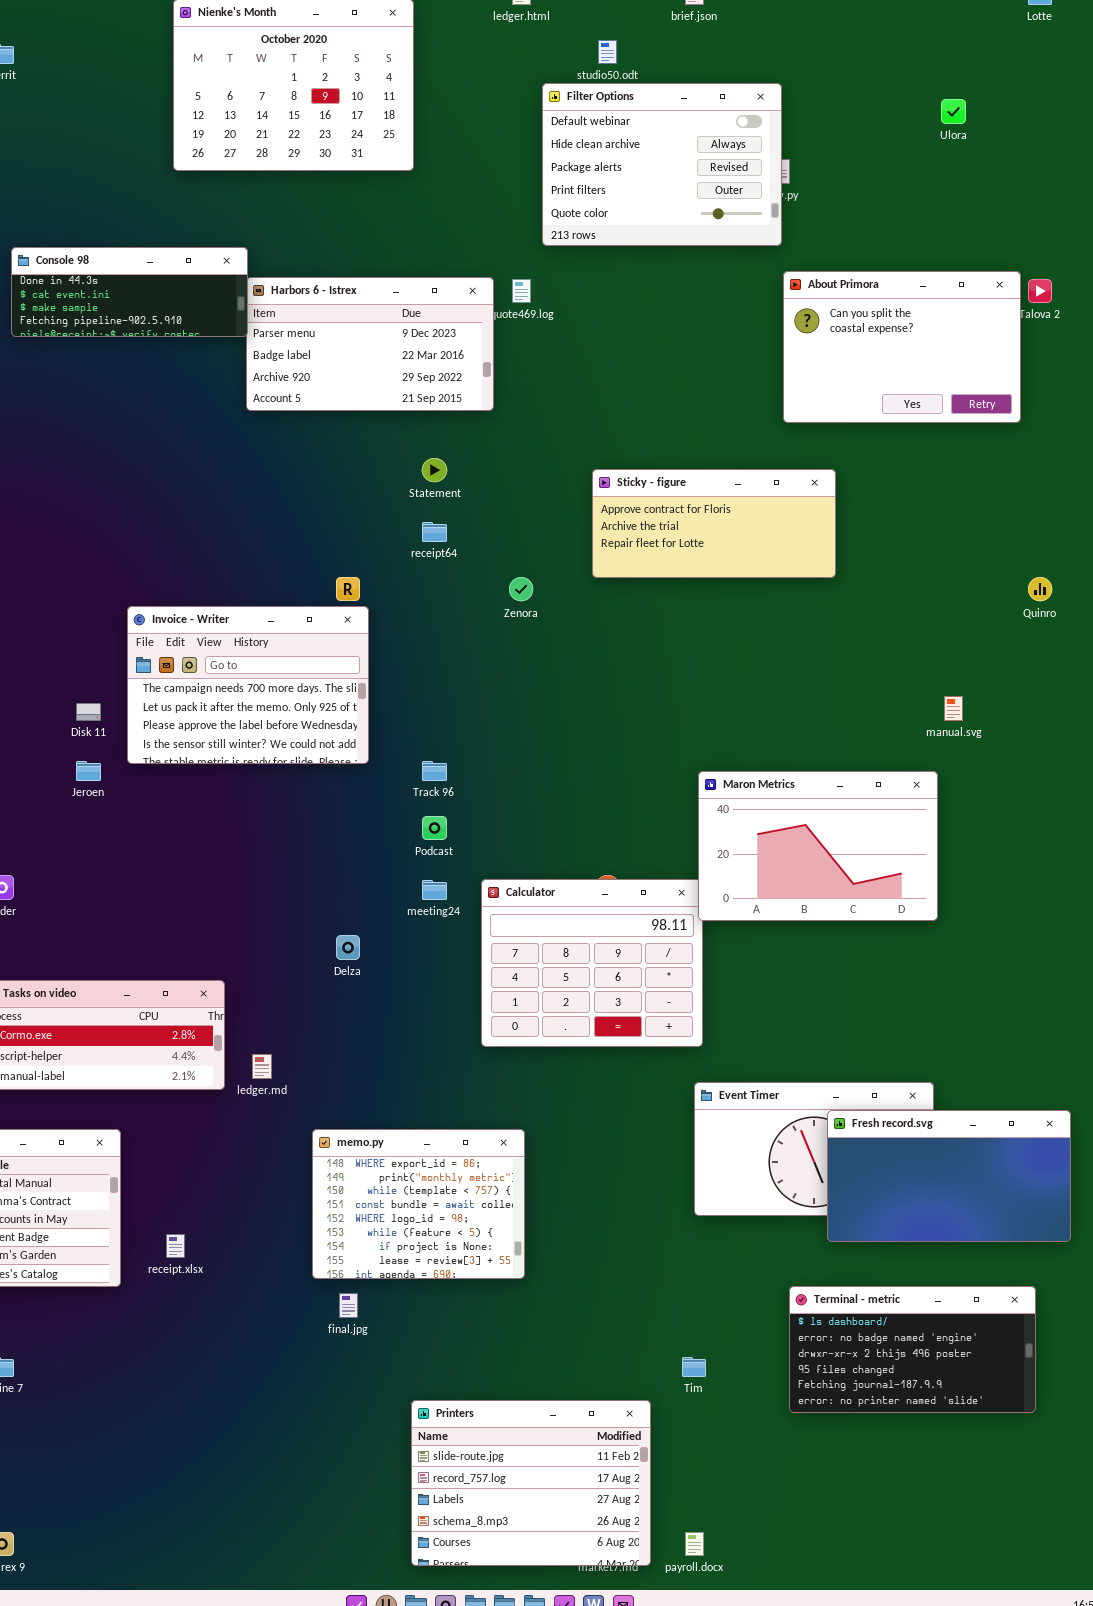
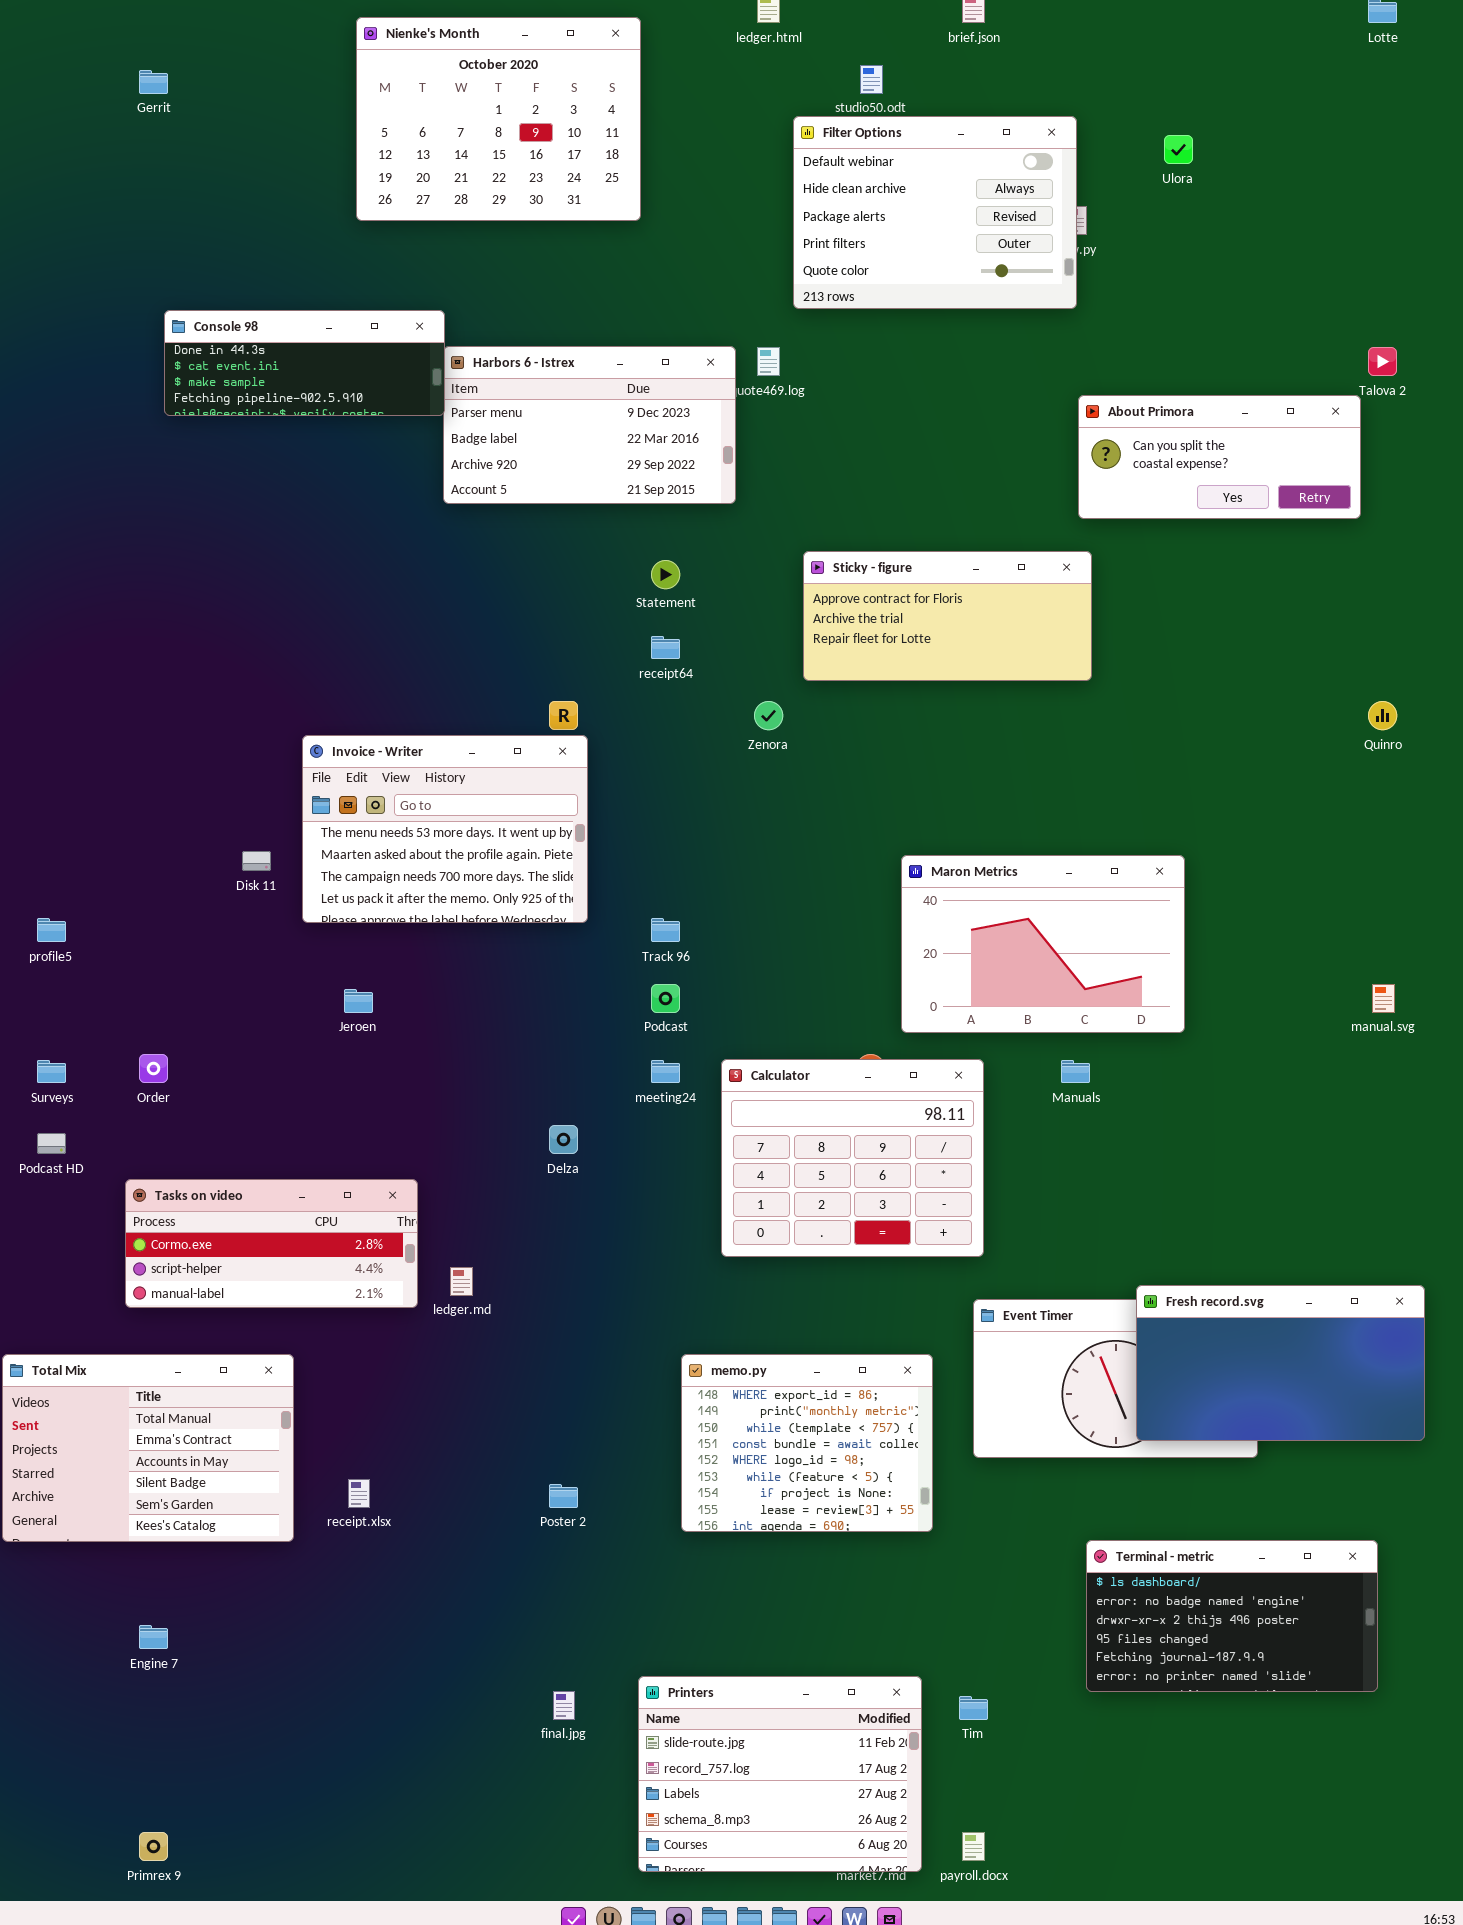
Ulora: [941,99,966,124] -> [1164,135,1193,164], moved
About Primora: [783,271,1021,423] -> [1078,395,1361,519], resized
Sticky - figure: [592,469,836,578] -> [803,551,1092,681], moved
Invoice - Writer: [127,606,369,764] -> [302,735,588,923], scrolled up 2 rows
manual.svg: [944,696,963,721] -> [1372,984,1395,1013], moved
Jeroen: [76,761,101,781] -> [344,989,373,1013], moved
Maron Metrics: [698,771,938,921] -> [901,855,1185,1033], moved
Fresh record.svg: [827,1110,1071,1242] -> [1136,1285,1425,1441], moved
memo.py: [312,1129,525,1279] -> [681,1354,933,1532], moved
final.jpg: [339,1293,358,1318] -> [553,1691,575,1720], moved
Tim: [682,1357,706,1377] -> [959,1696,988,1720], moved

